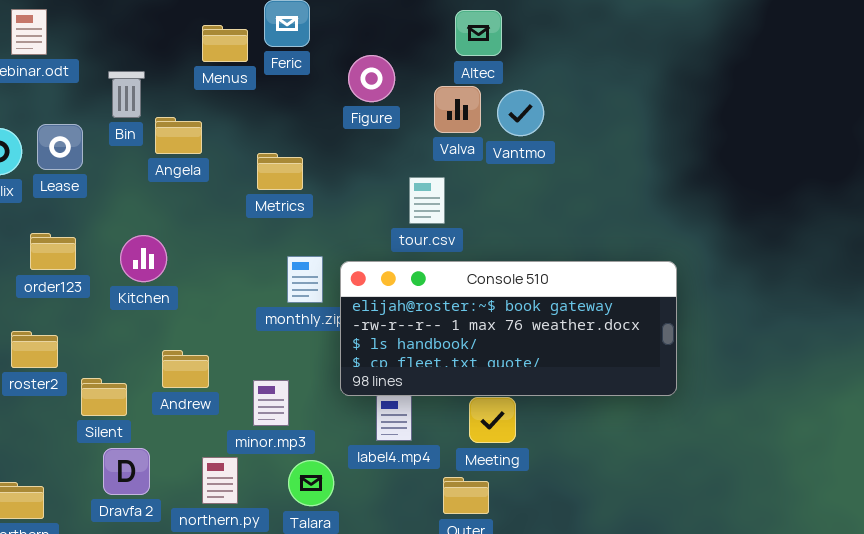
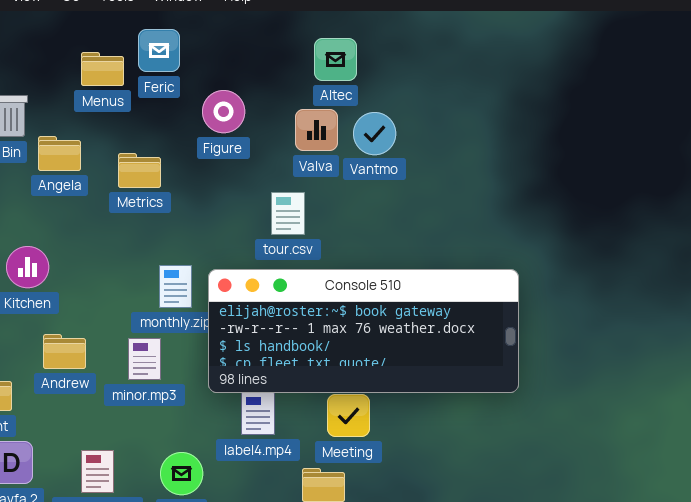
Figure: [348,55,395,102] -> [202,90,245,133], moved
Metrics: [257,153,303,190] -> [118,153,161,188], moved
Andrew: [162,350,209,388] -> [43,334,86,369], moved
minor.mp3: [253,380,289,426] -> [128,338,161,380], moved

